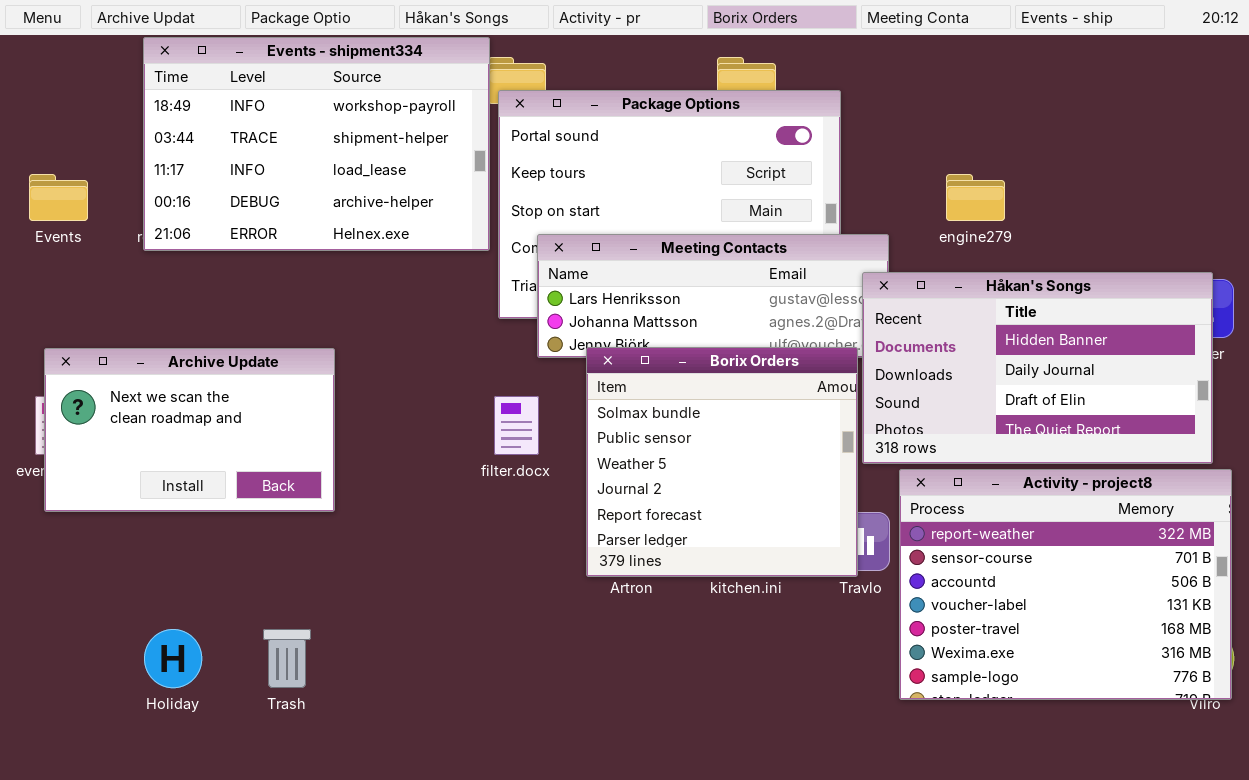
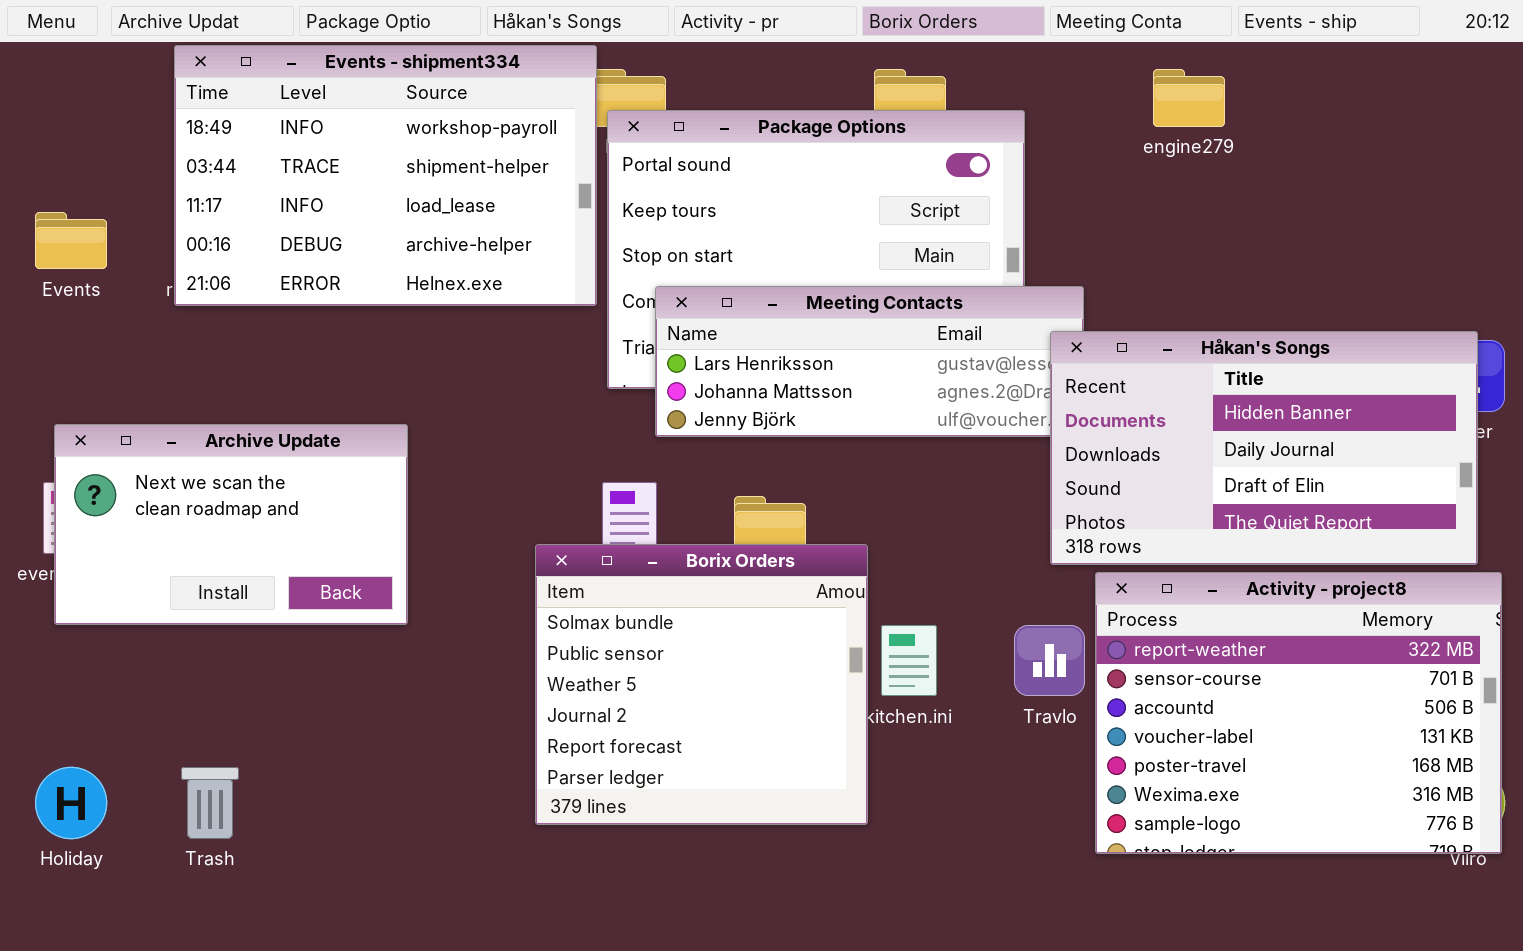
engine279: [946,174,1005,221] -> [1153,69,1225,127], moved
Borix Orders: [586,347,858,577] -> [535,544,868,825], moved
Holiday: [144,629,202,688] -> [35,767,107,839], moved
Trash: [263,629,311,688] -> [181,767,239,839], moved

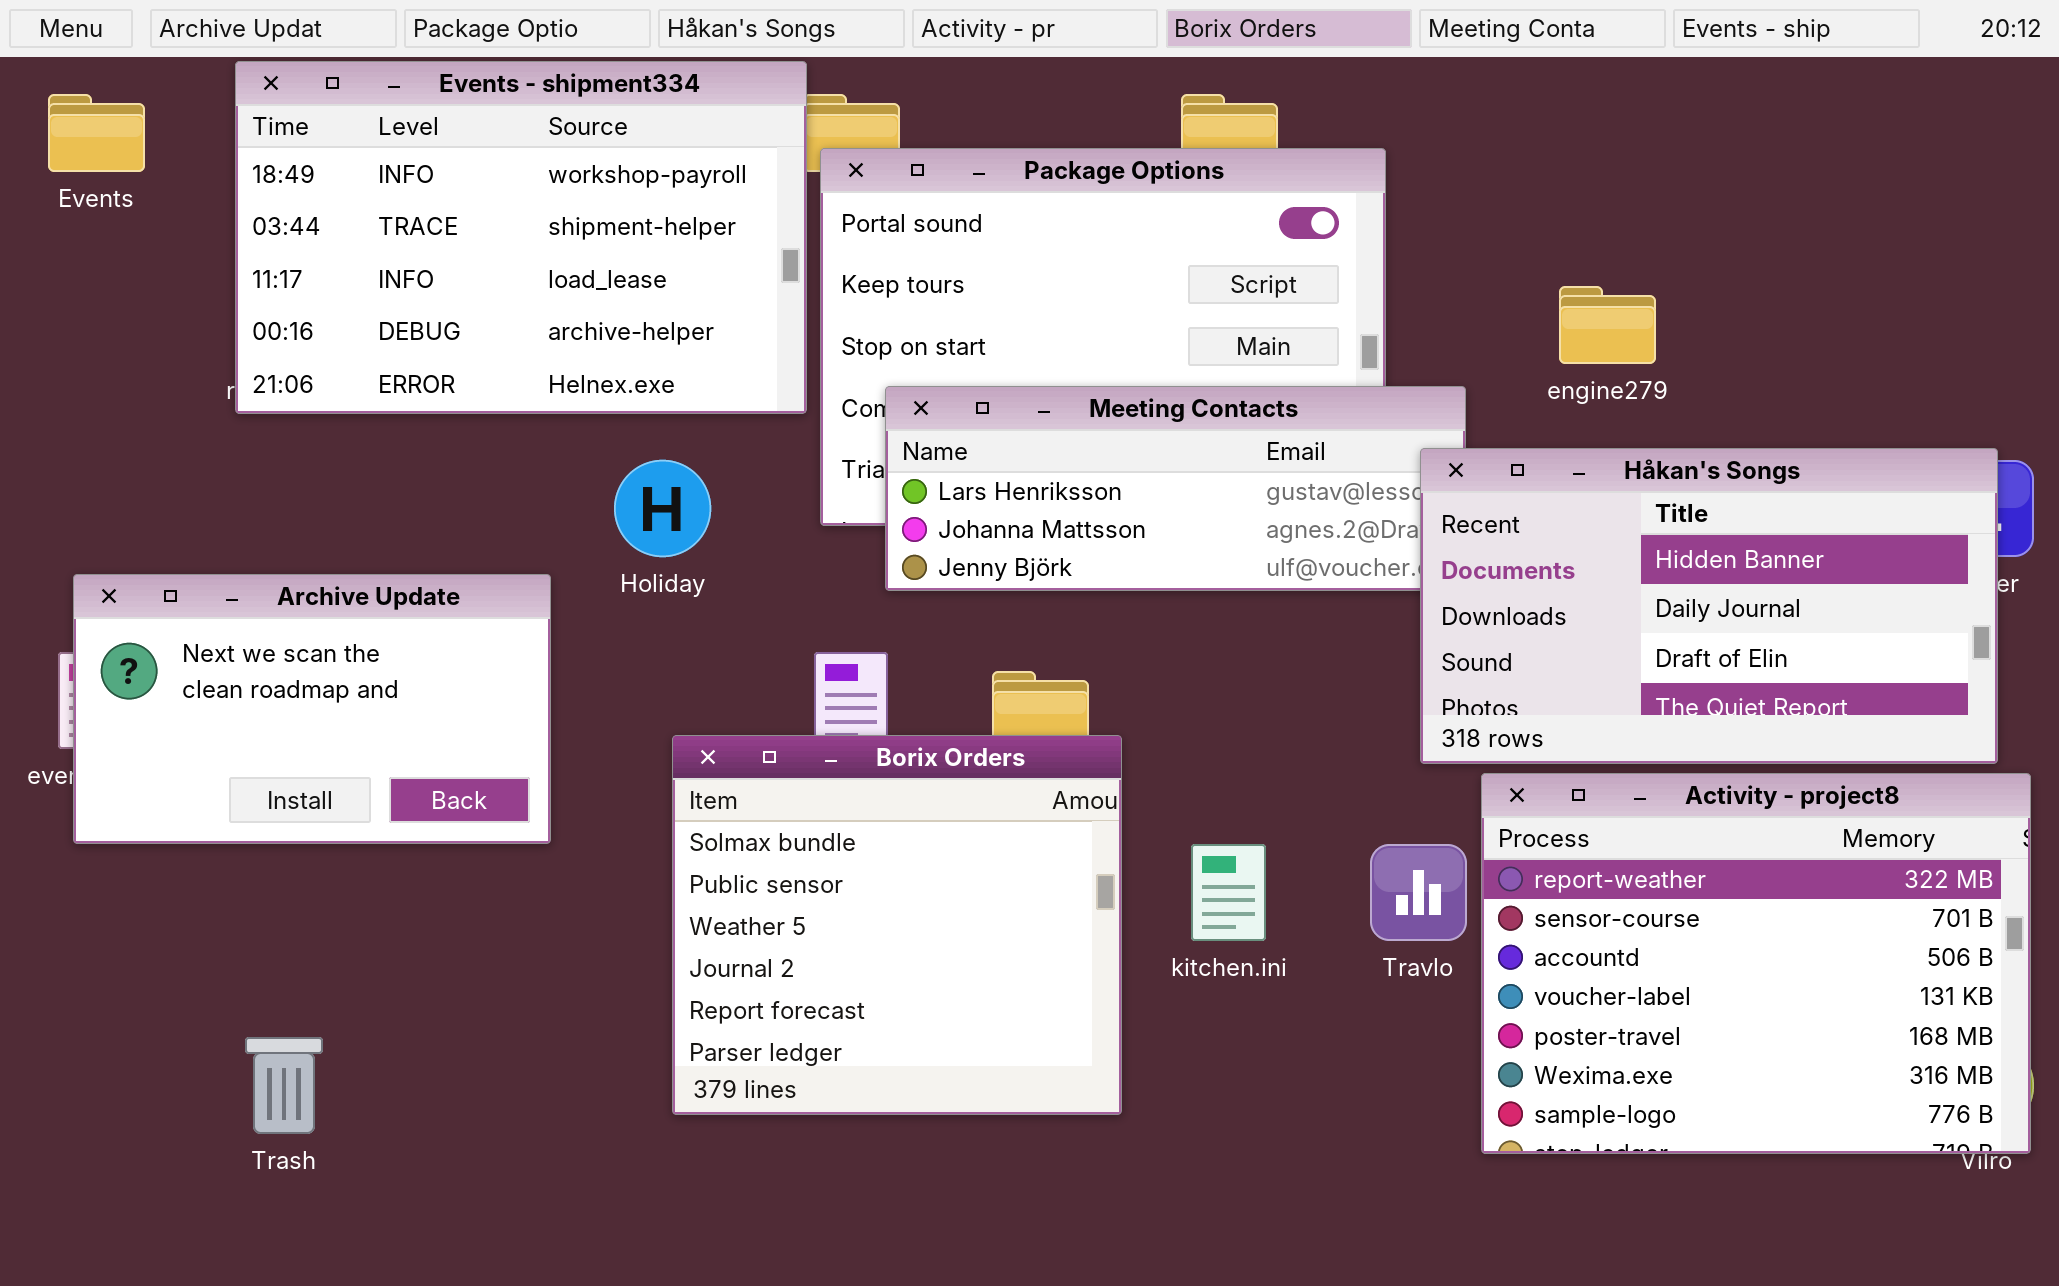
engine279: [1153,69,1225,127] -> [1559,286,1656,364], moved
Events: [35,212,107,269] -> [48,94,145,172], moved
Borix Orders: [535,544,868,825] -> [672,735,1122,1115], moved
Holiday: [35,767,107,839] -> [614,460,711,557], moved

